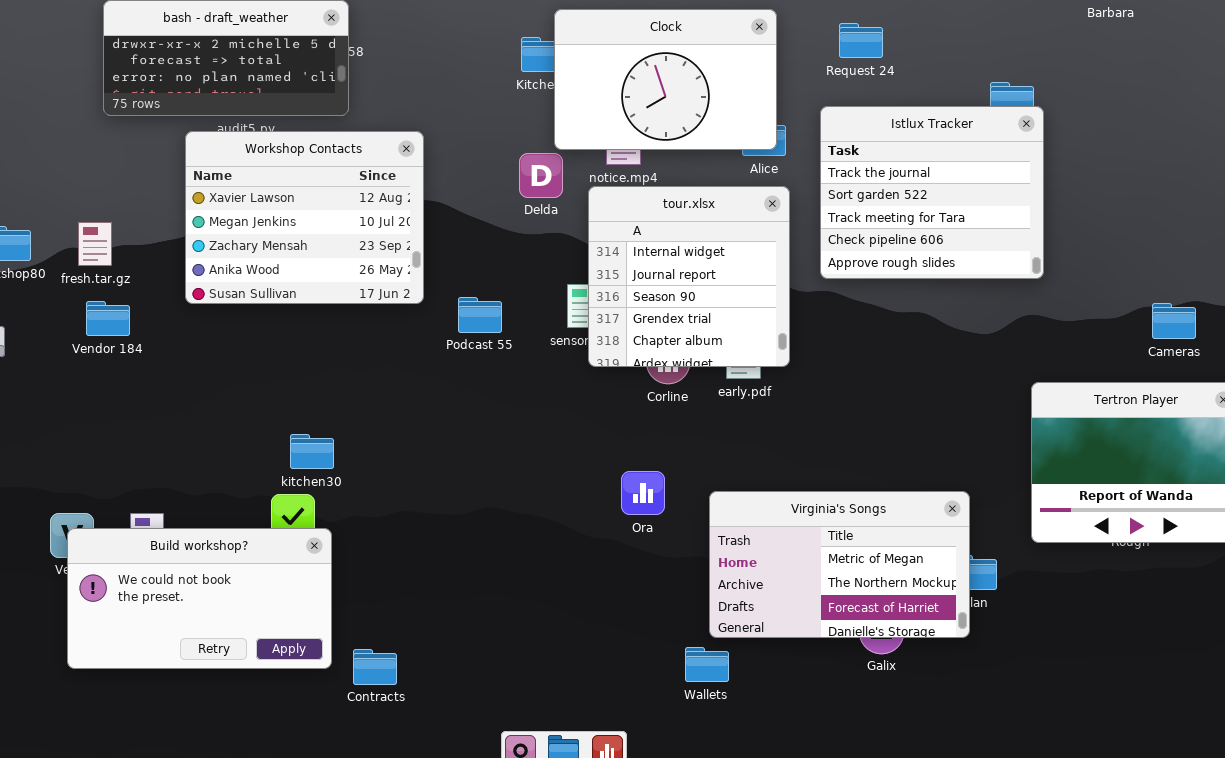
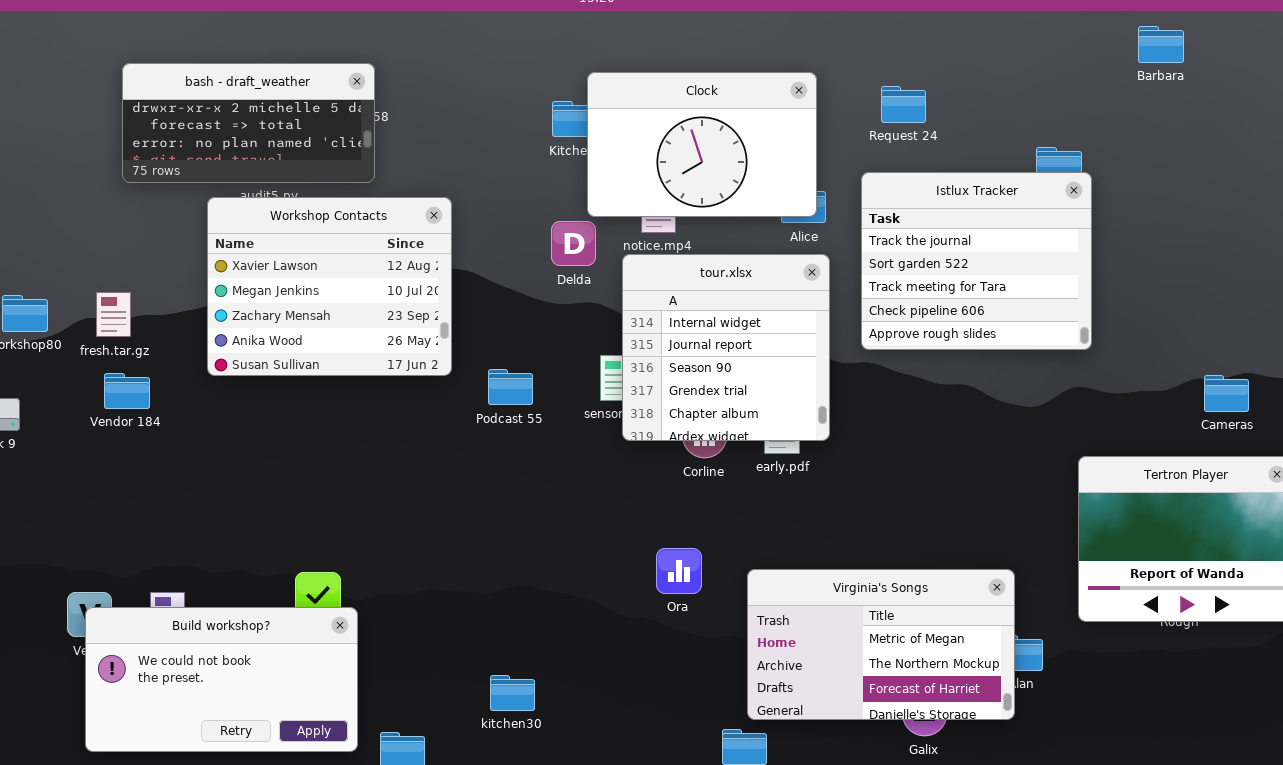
kitchen30: [290,434,334,469] -> [490,675,535,711], moved

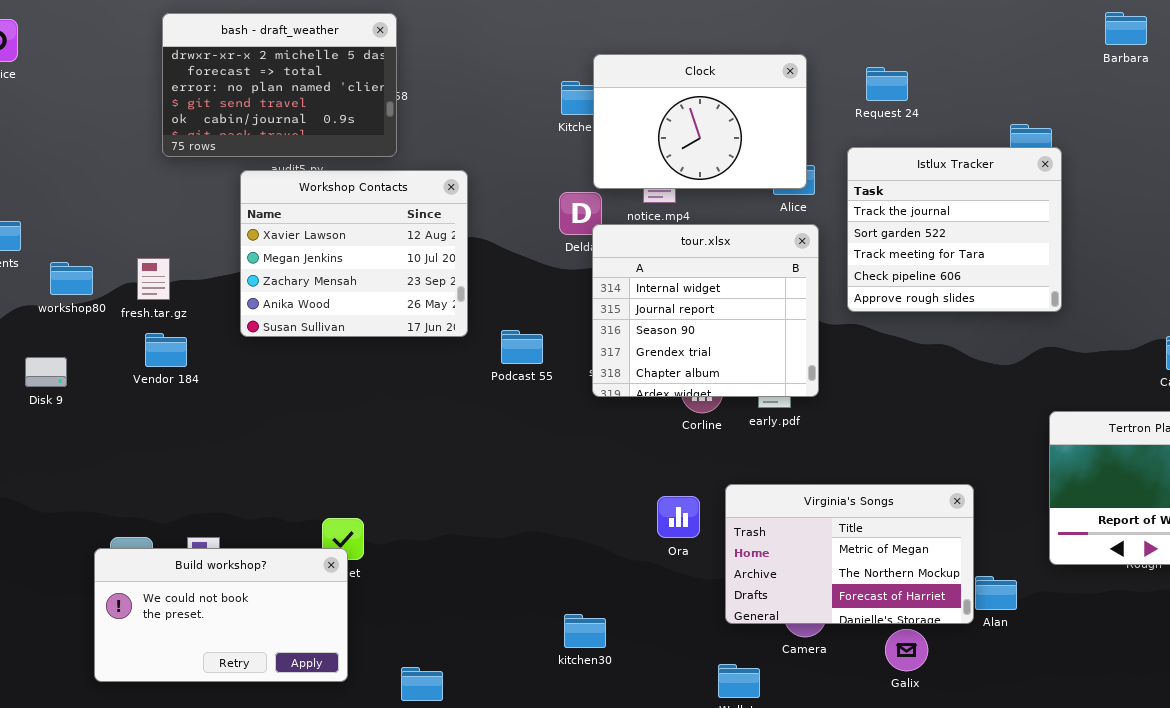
bash - draft_weather: [122,63,375,183] -> [162,13,397,157], resized
tour.xlsx: [622,254,830,441] -> [592,224,819,397], resized
Virginia's Songs: [747,569,1015,720] -> [725,484,974,624], moved
Build workshop?: [85,607,358,752] -> [94,548,348,682], moved
kitchen30: [490,675,535,711] -> [564,614,606,648], moved

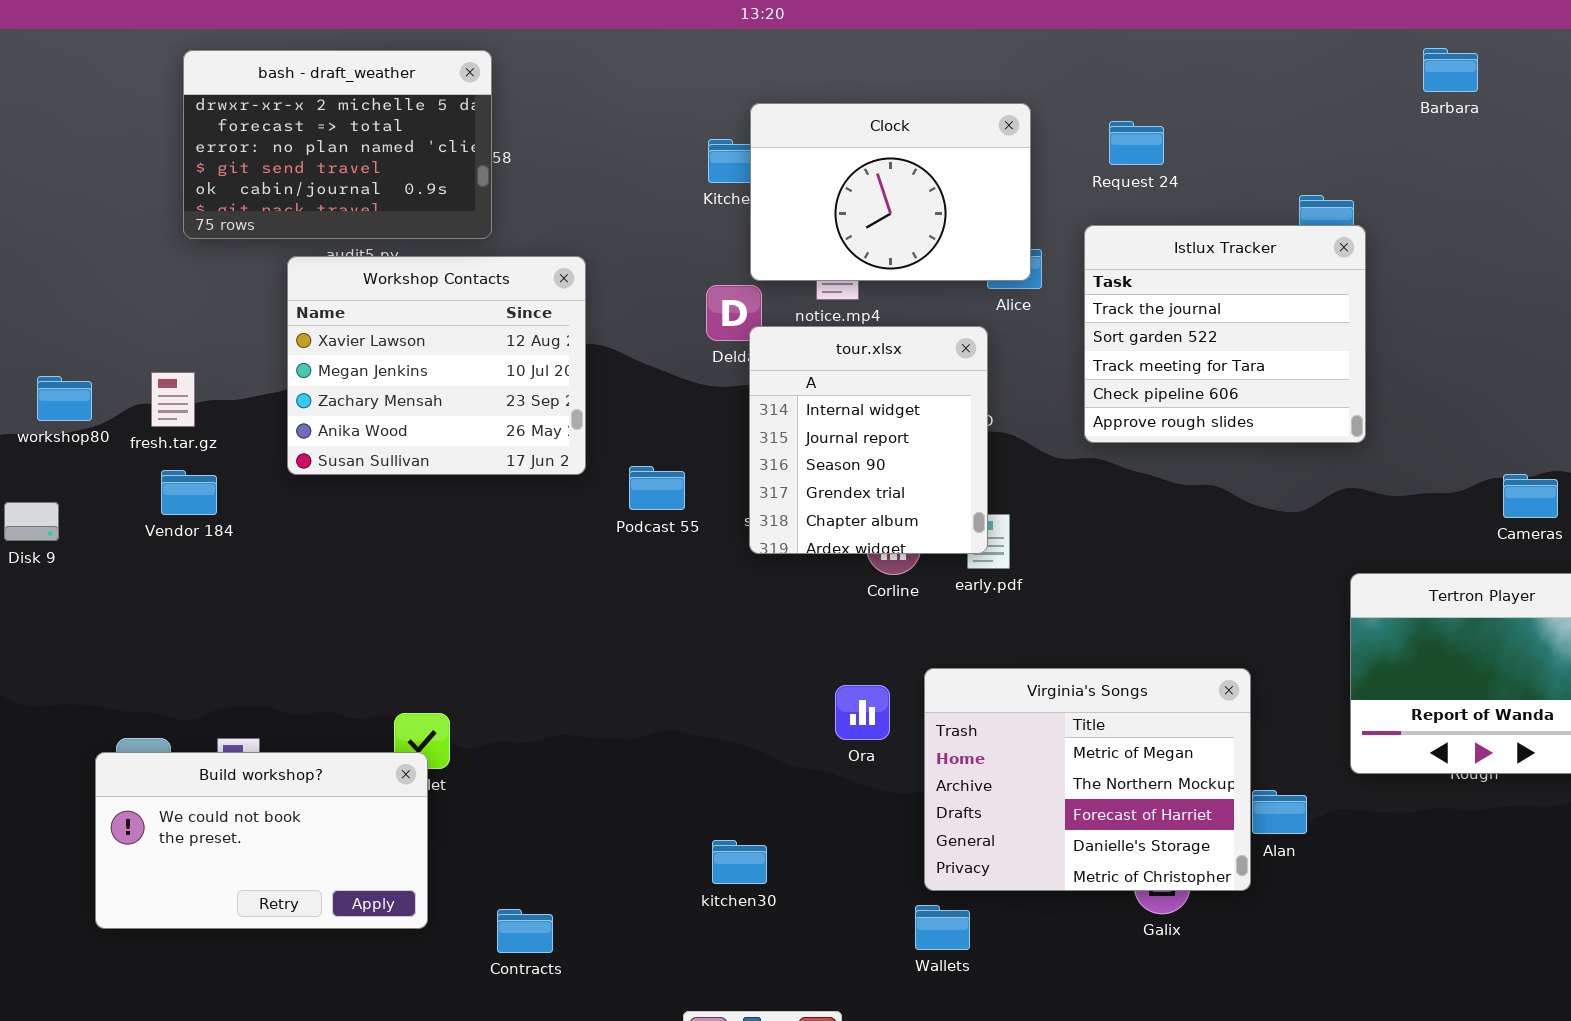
tour.xlsx: [592,224,819,397] -> [749,326,988,554], resized
Virginia's Songs: [725,484,974,624] -> [924,668,1251,891], resized

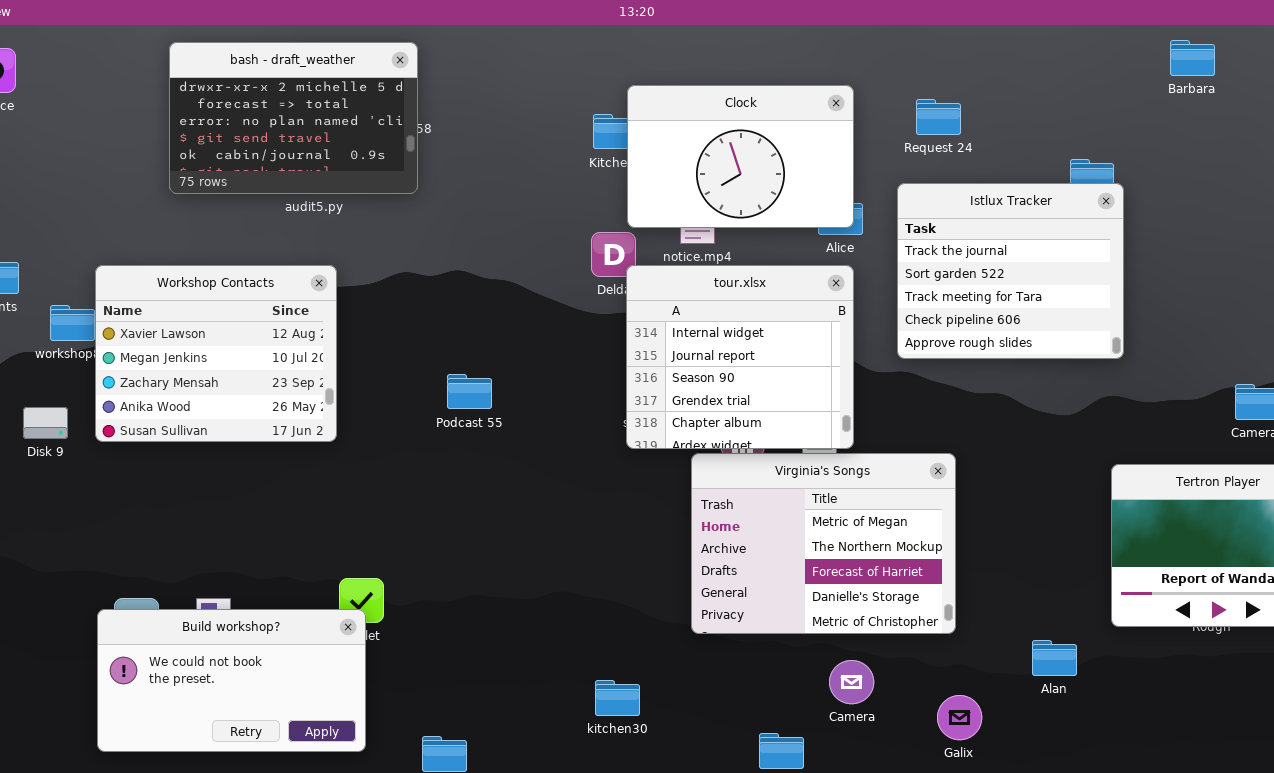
Workshop Contacts: [287,256,586,475] -> [95,265,337,442], moved
tour.xlsx: [749,326,988,554] -> [626,265,854,449], resized
Podcast 55: [629,466,685,510] -> [447,374,492,409], moved
Virginia's Songs: [924,668,1251,891] -> [691,453,956,634], moved

